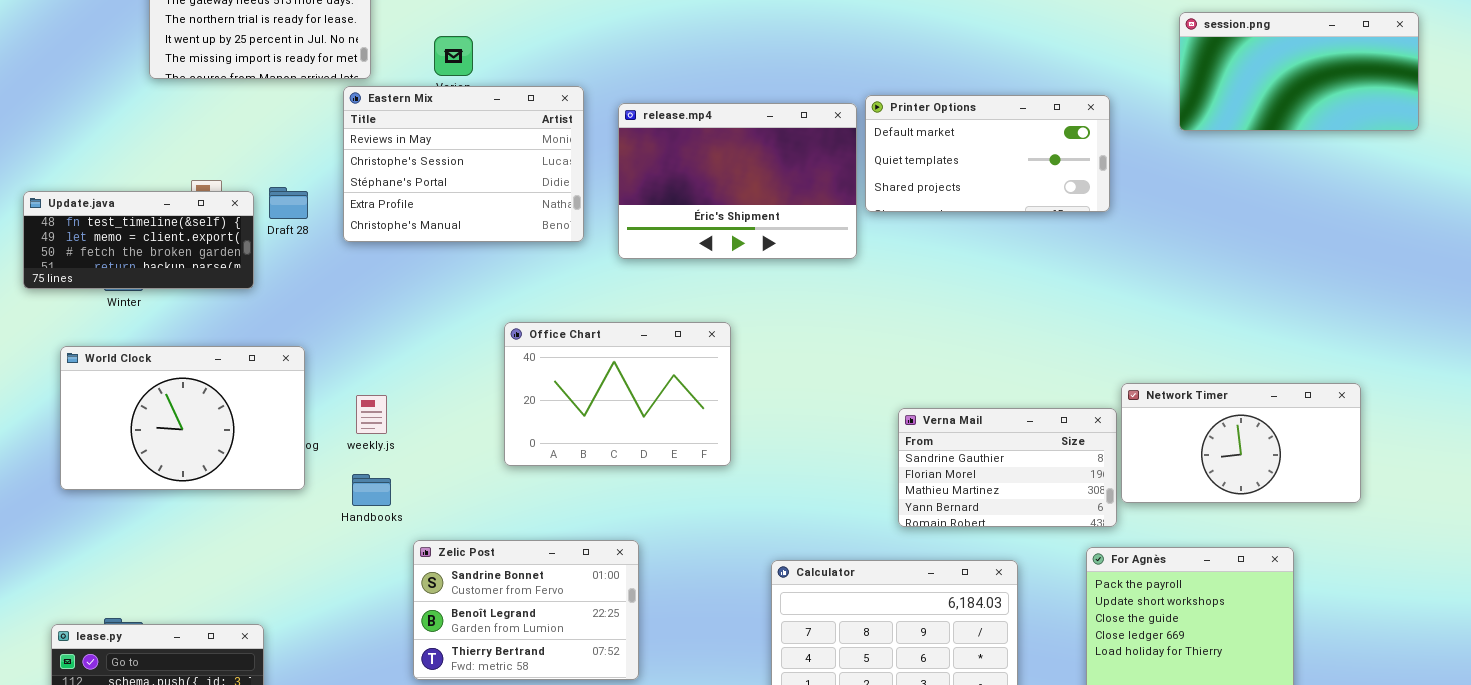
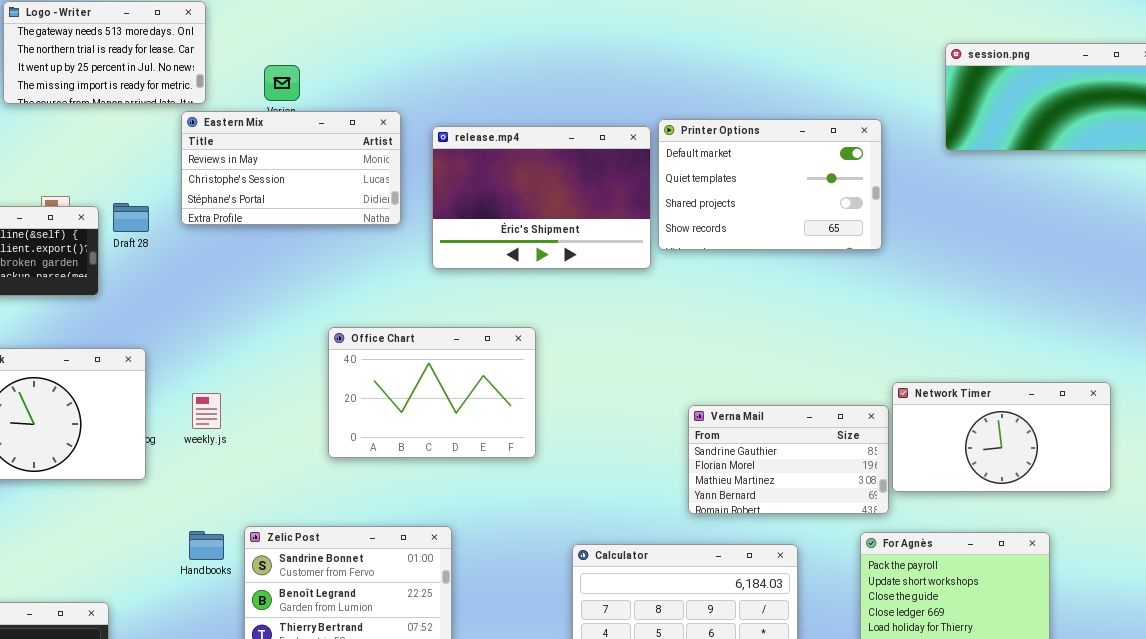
Eastern Mix: [343,86,584,242] -> [181,111,401,225], resized
Printer Options: [865,95,1110,212] -> [658,119,882,250], resized
Handbooks: [352,474,391,506] -> [189,531,224,560], moved

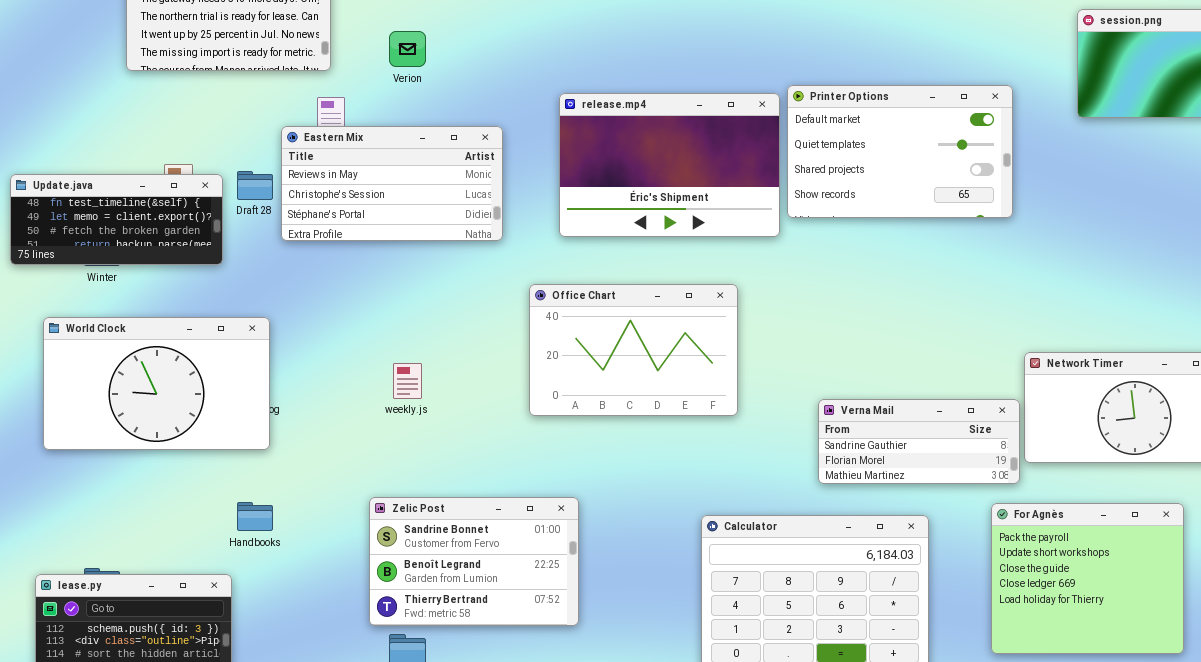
Eastern Mix: [181,111,401,225] -> [281,126,503,241], moved
Office Chart: [328,327,536,458] -> [529,284,738,416], moved
weekly.js: [192,393,221,429] -> [393,363,422,399], moved
Verna Mail: [688,405,889,514] -> [818,399,1020,484], resized
Handbooks: [189,531,224,560] -> [237,502,273,531], moved

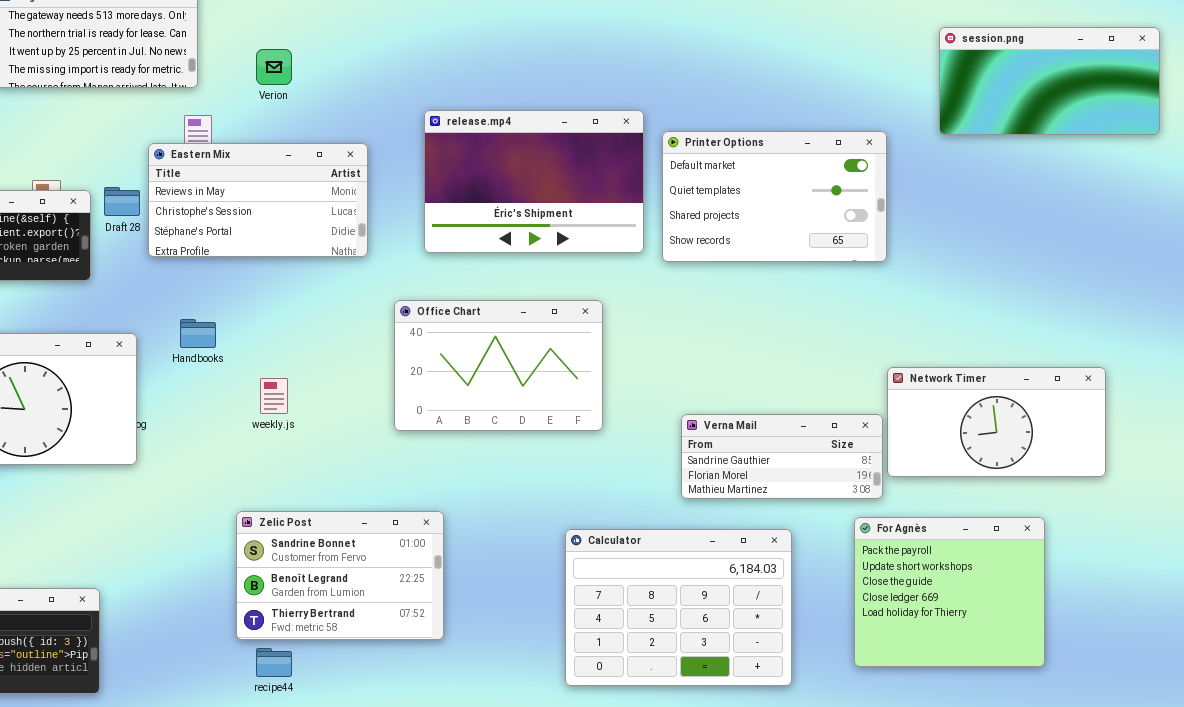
Printer Options: [787,85,1013,218] -> [662,131,887,262], moved
Handbooks: [237,502,273,531] -> [180,319,216,348], moved

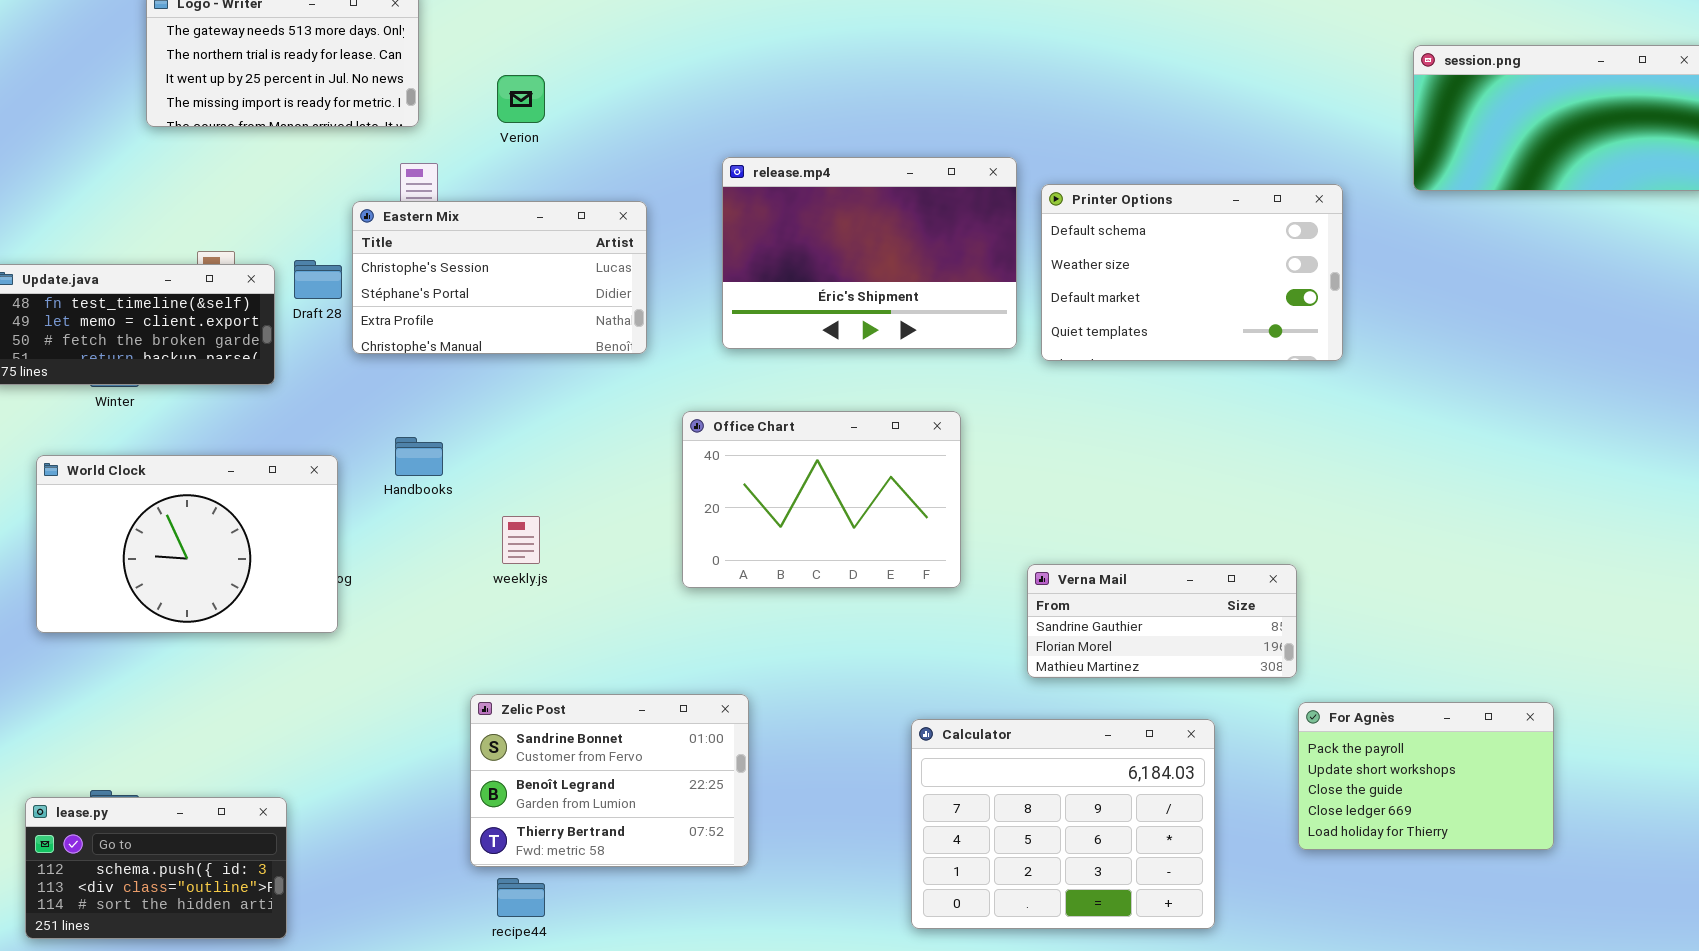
Printer Options: [662,131,887,262] -> [1041,184,1343,361], scrolled up 2 rows
Eastern Mix: [148,143,368,257] -> [352,201,647,354], scrolled down 1 row
Network Timer: [887,367,1106,477] -> none, closed
Verna Mail: [681,414,883,499] -> [1027,564,1297,678], moved
For Agnès: [854,517,1045,667] -> [1298,702,1554,850], resized

